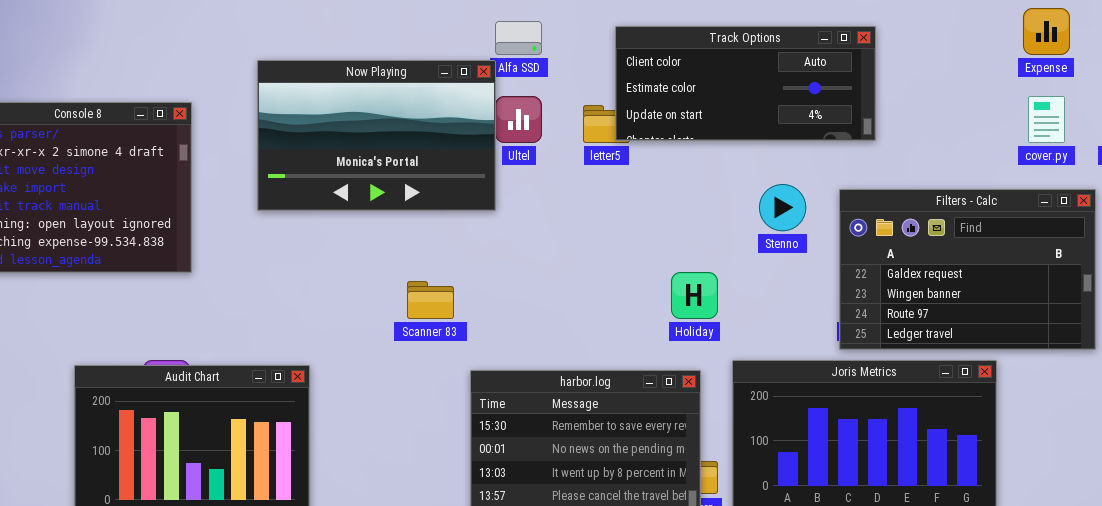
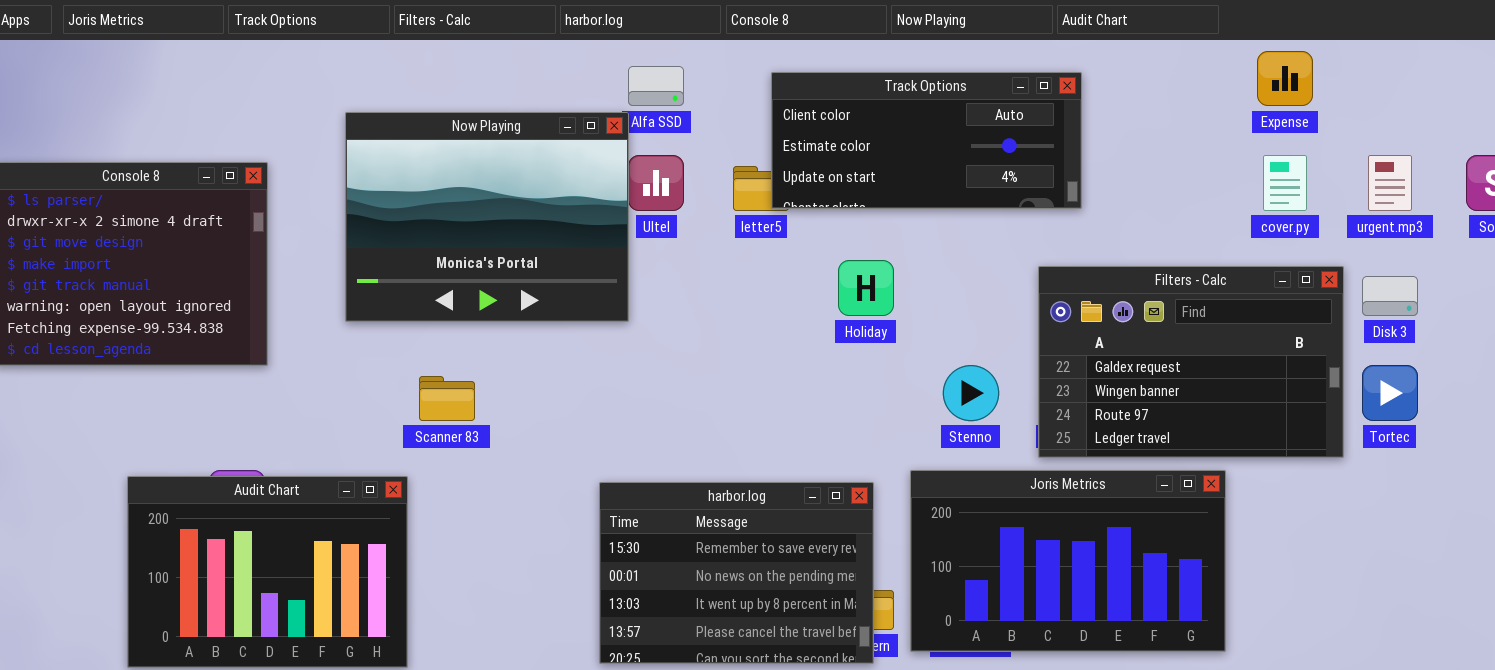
Now Playing: [257,60,496,211] -> [345,112,629,322], resized
Stenno: [759,184,806,231] -> [943,365,999,421], moved
Holiday: [671,272,718,319] -> [838,260,894,316], moved
Scanner 83: [407,281,454,319] -> [419,376,475,421], moved

